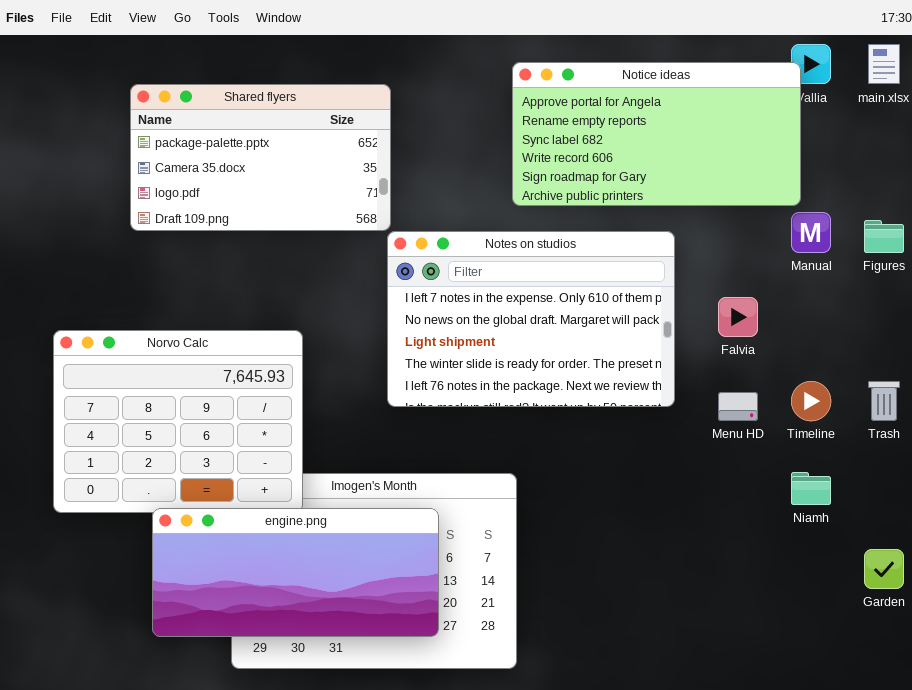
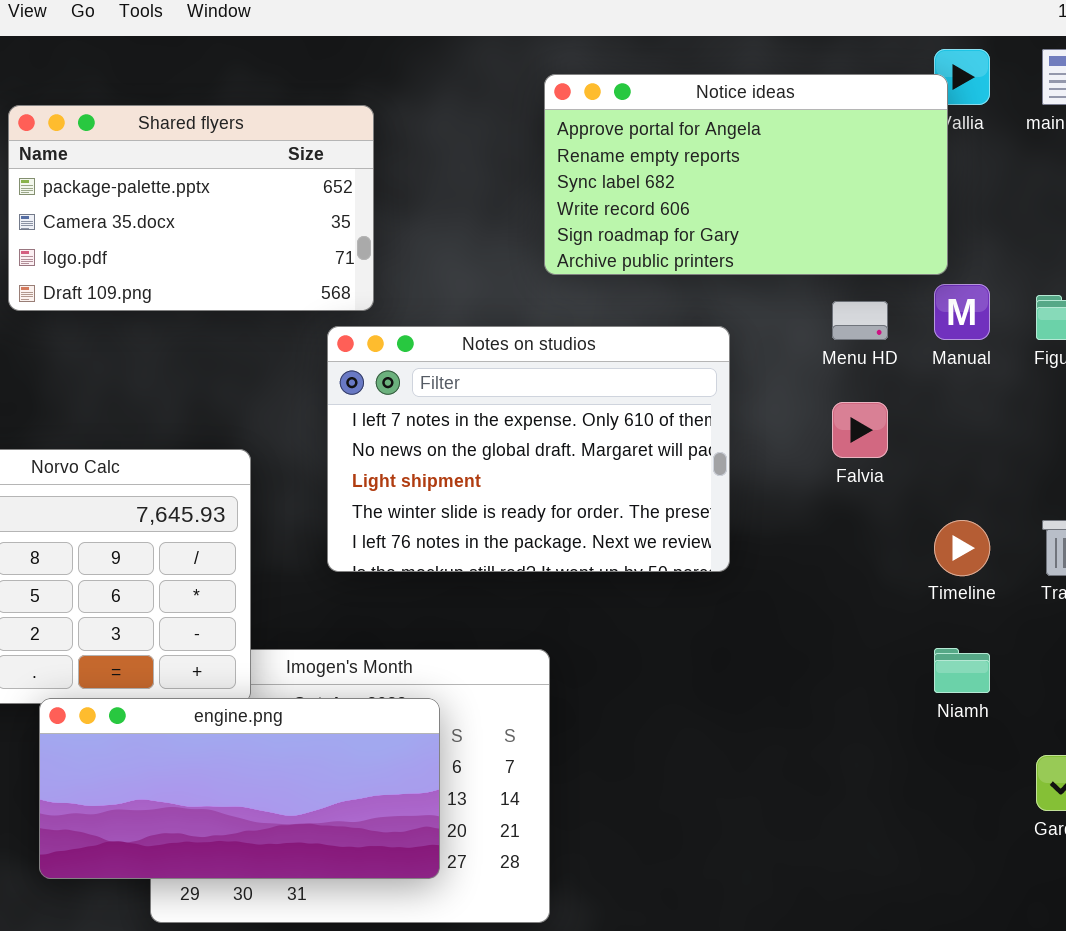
Notes on studios: [387,231,675,407] -> [327,326,730,572], moved
Menu HD: [718,392,758,421] -> [832,301,888,340], moved

